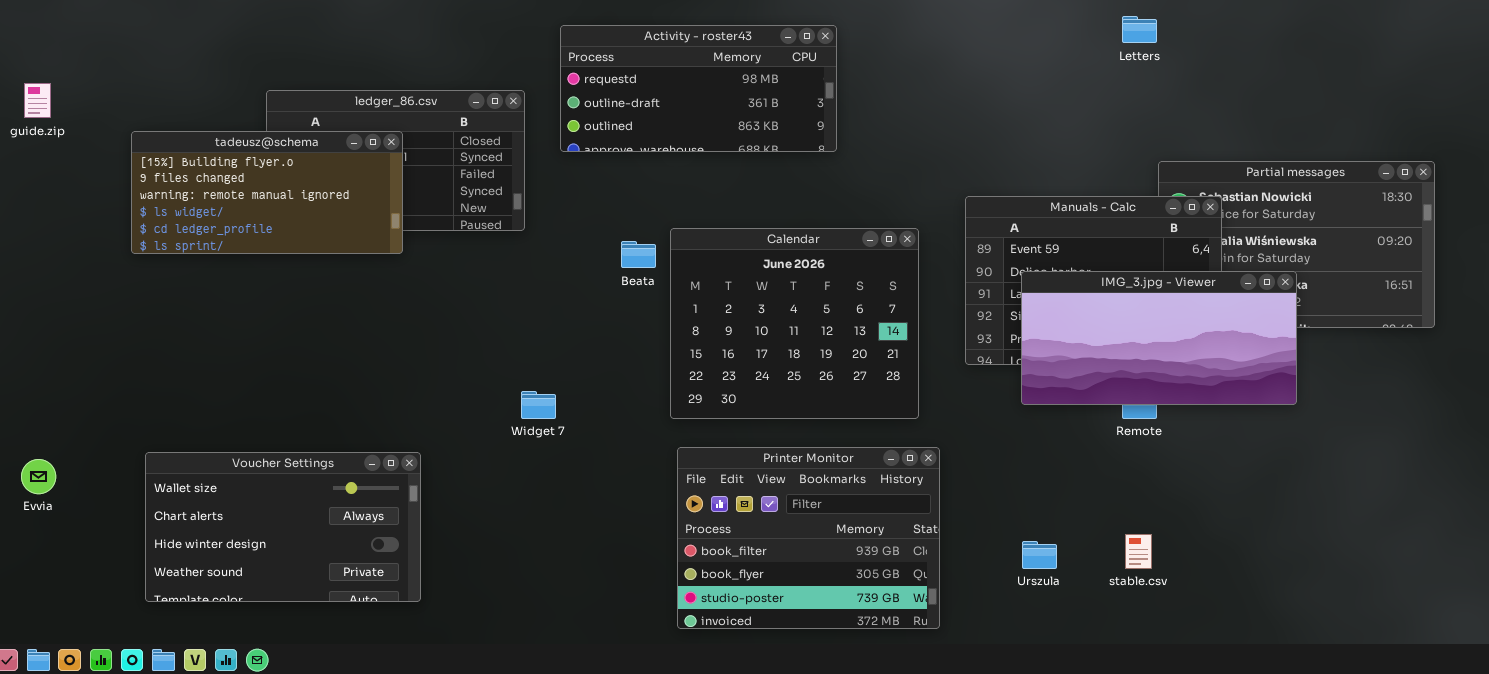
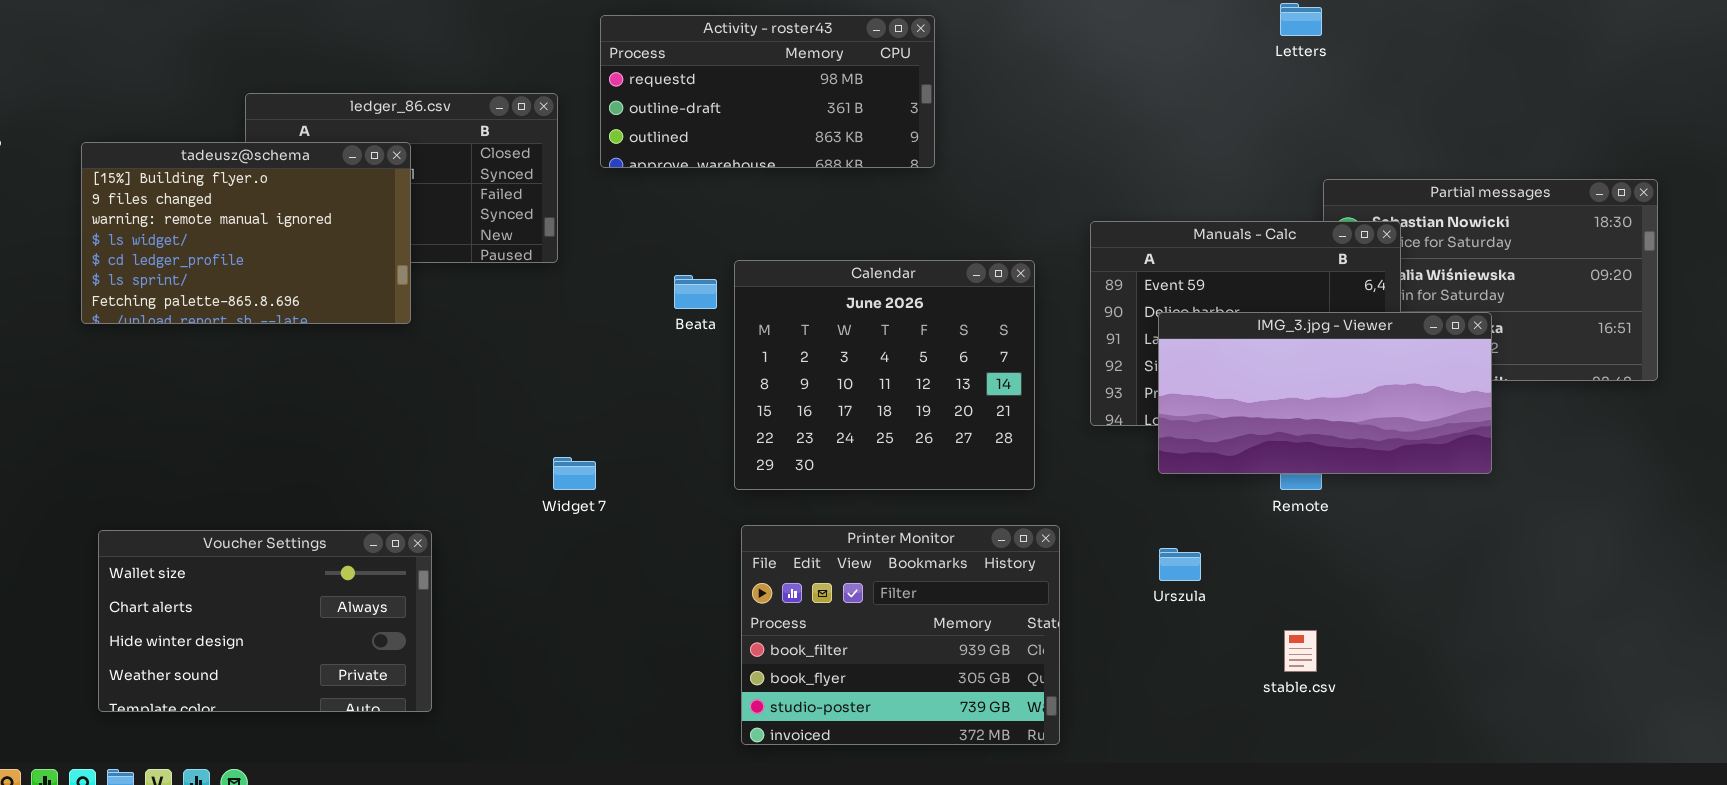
tadeusz@schema: [131,131,403,254] -> [81,142,411,324], resized
Urszula: [1022,541,1057,569] -> [1159,548,1201,581], moved

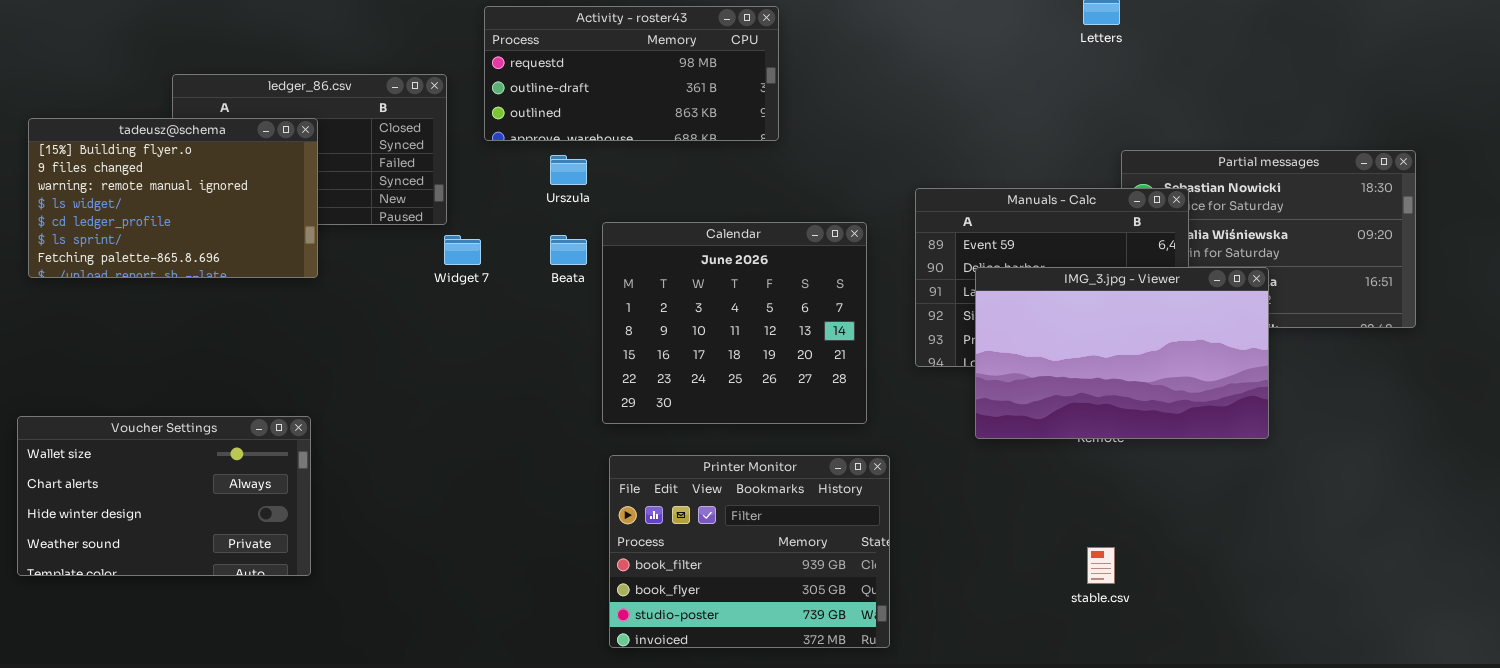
IMG_3.jpg - Viewer: [1158,312,1492,474] -> [975,267,1269,439], resized
Widget 7: [553,457,596,490] -> [444,235,481,265], moved
Voucher Settings: [98,530,432,712] -> [17,416,311,576], moved
Urszula: [1159,548,1201,581] -> [550,155,587,185], moved

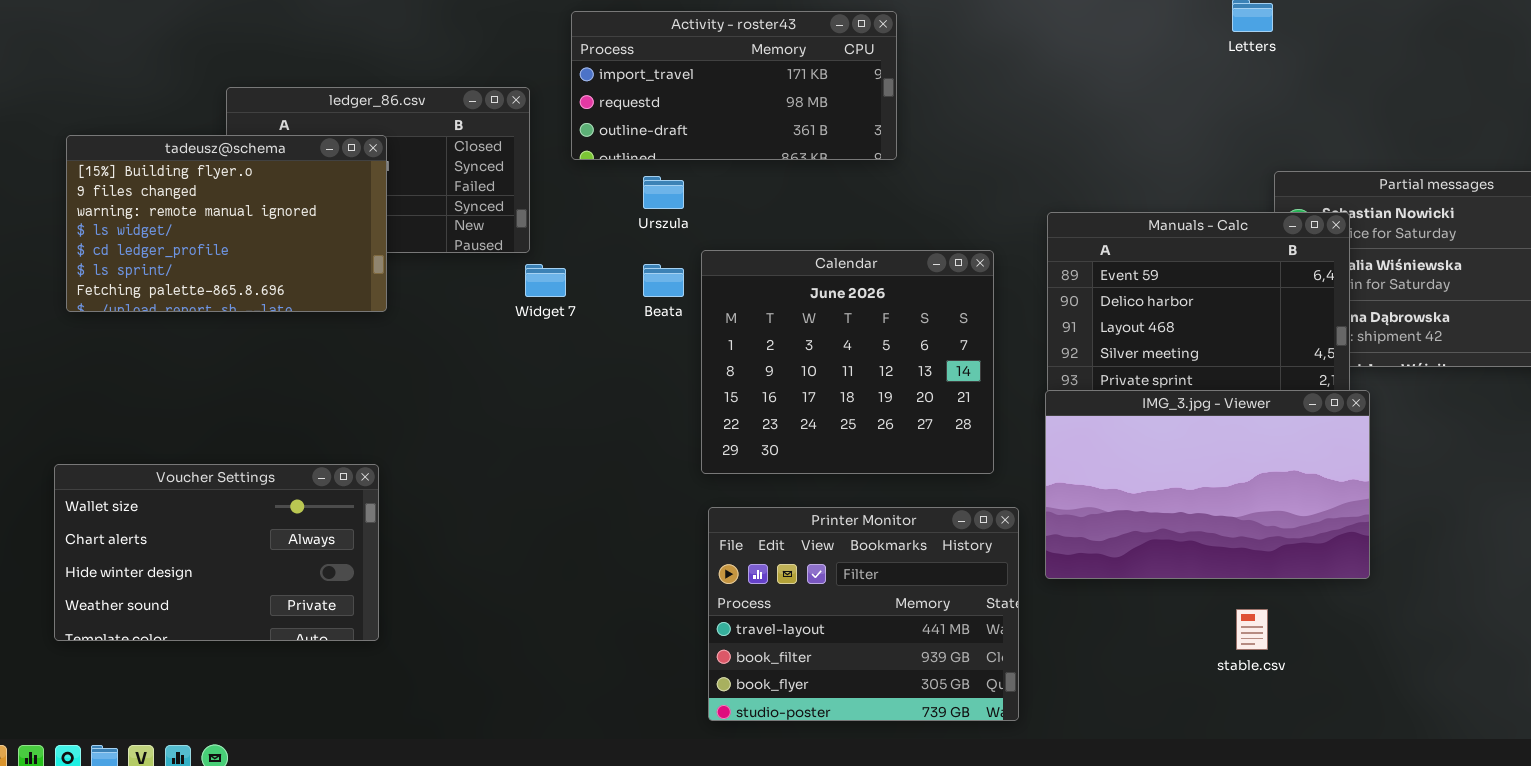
Activity - roster43: [484,6,779,141] -> [571,11,897,160], scrolled up 1 row
IMG_3.jpg - Viewer: [975,267,1269,439] -> [1045,390,1370,579], moved
Printer Monitor: [609,455,890,648] -> [708,507,1019,721], scrolled up 1 row

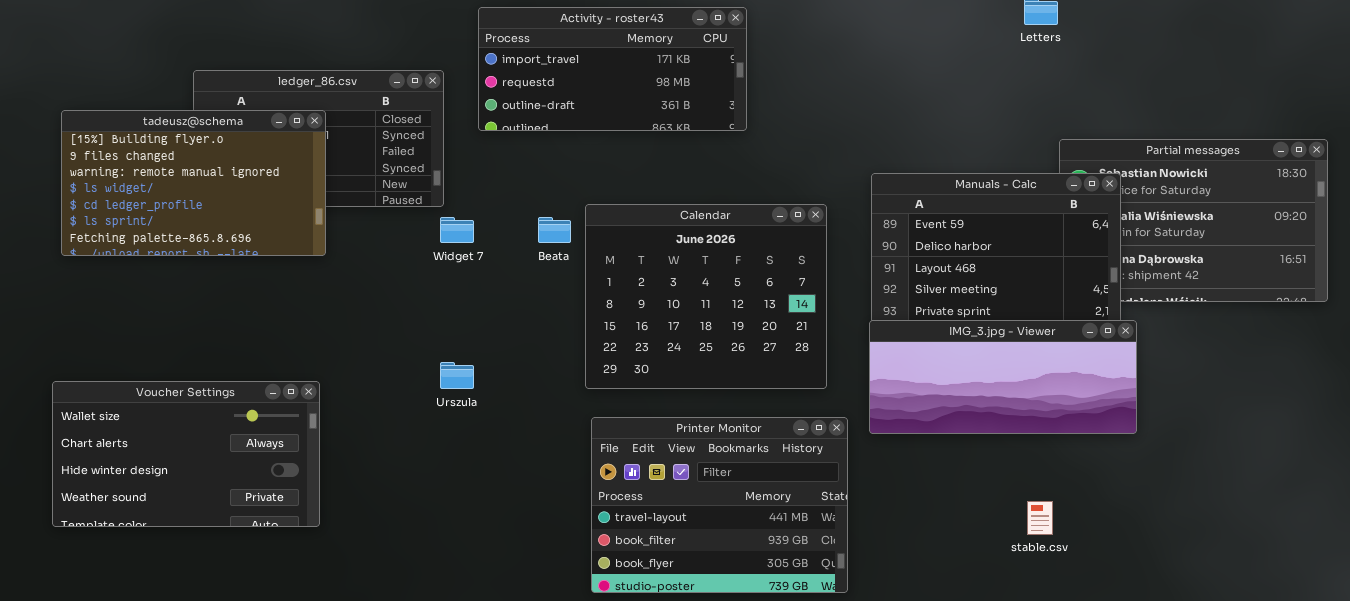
Urszula: [643,176,684,209] -> [440,362,474,389], moved
IMG_3.jpg - Viewer: [1045,390,1370,579] -> [869,320,1137,434], resized

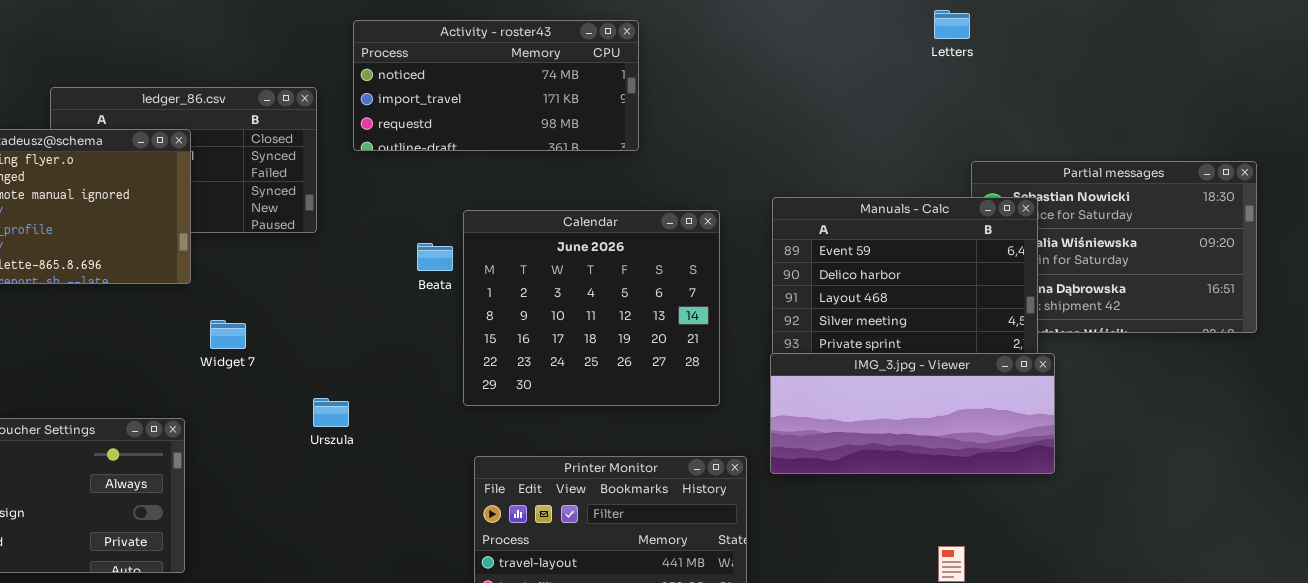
Activity - roster43: [478,7,747,131] -> [353,20,639,151], scrolled up 1 row
Calendar: [585,204,827,389] -> [463,210,720,406], moved
Widget 7: [440,217,474,243] -> [210,320,246,349], moved

